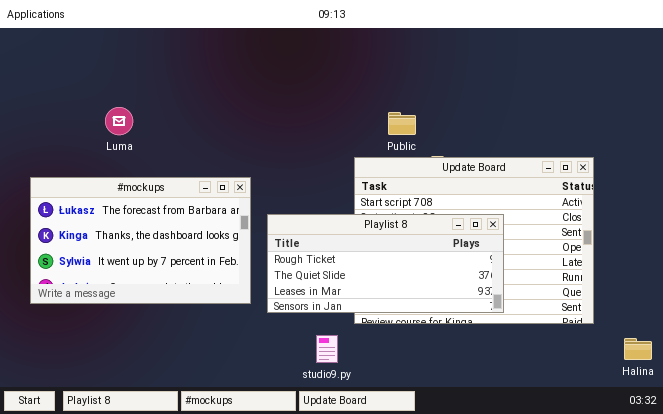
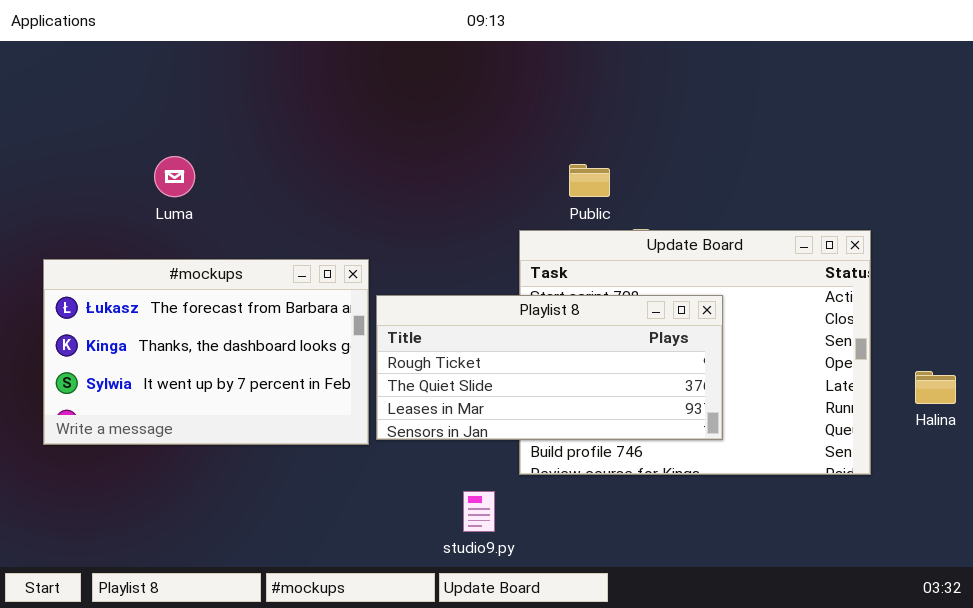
Playlist 8: [267,214,504,313] -> [376,295,723,440], moved
Halina: [624,338,652,360] -> [915,371,956,404], moved

